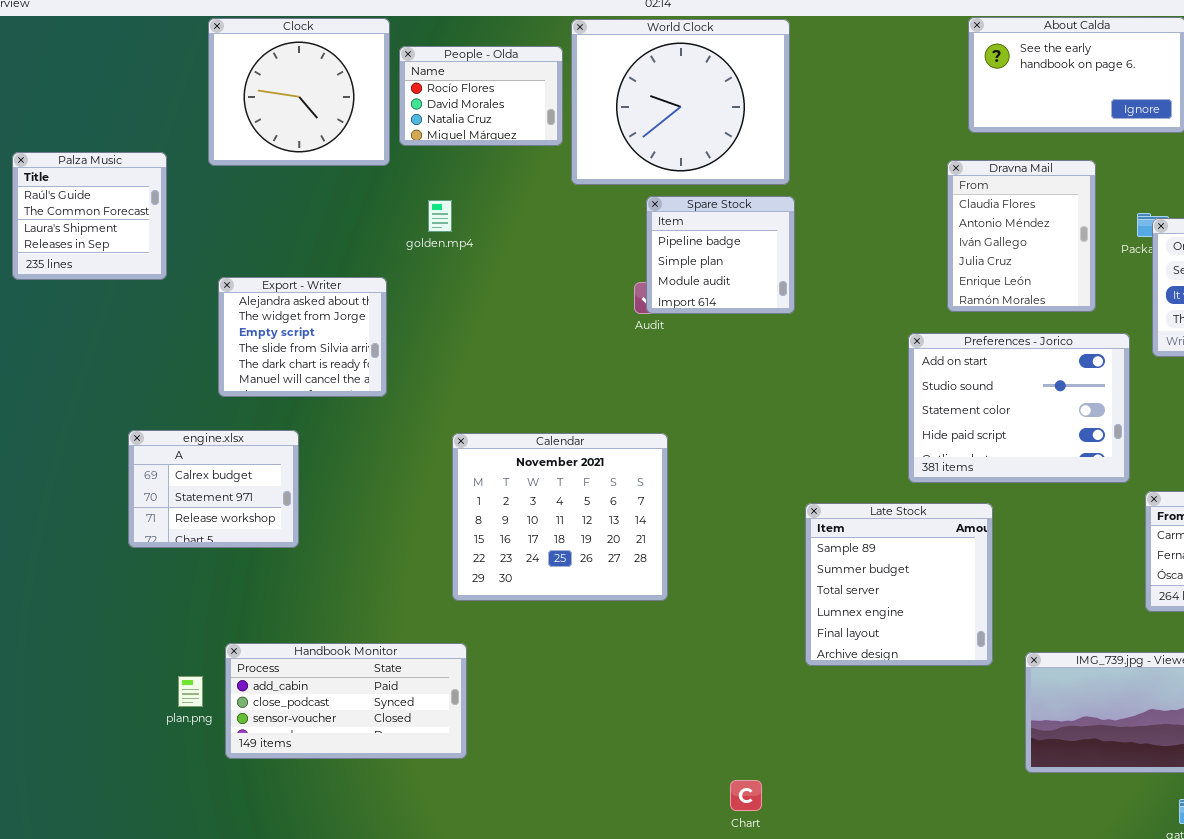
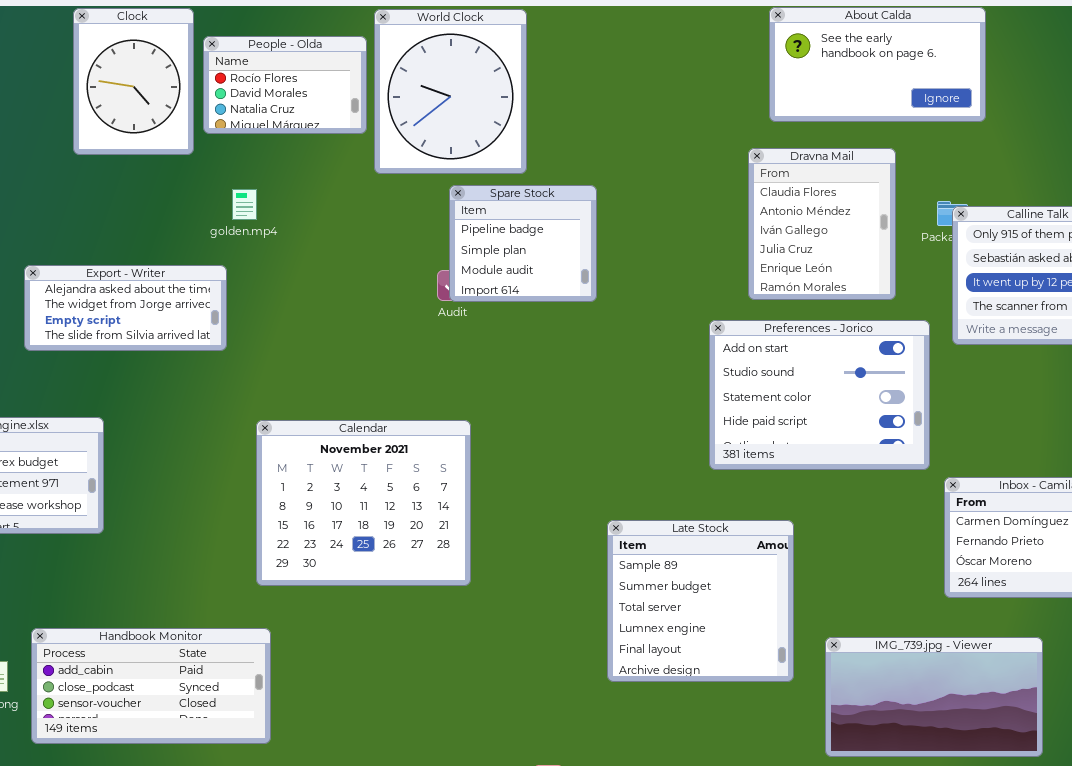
Clock: [208,18,390,166] -> [73,8,194,155], resized
World Clock: [571,19,790,185] -> [374,9,527,174], resized
Export - Writer: [218,277,387,397] -> [24,265,227,351], resized
Late Stock: [805,503,993,666] -> [607,520,794,682], moved

